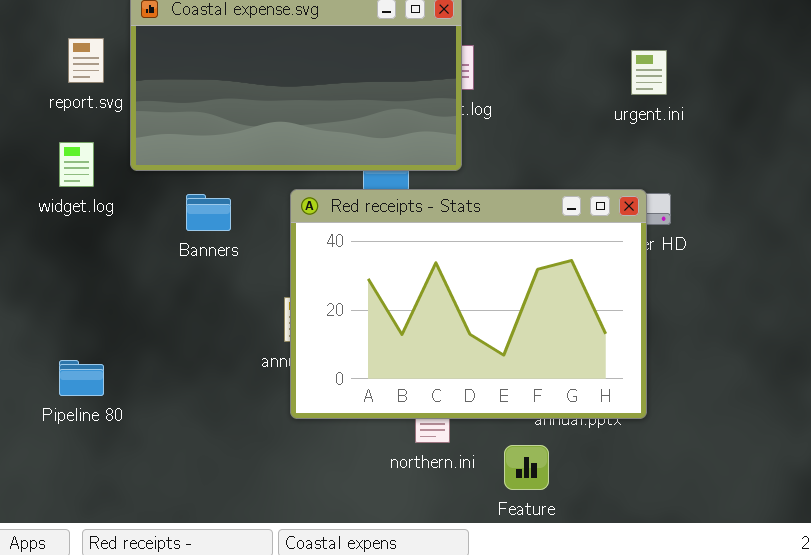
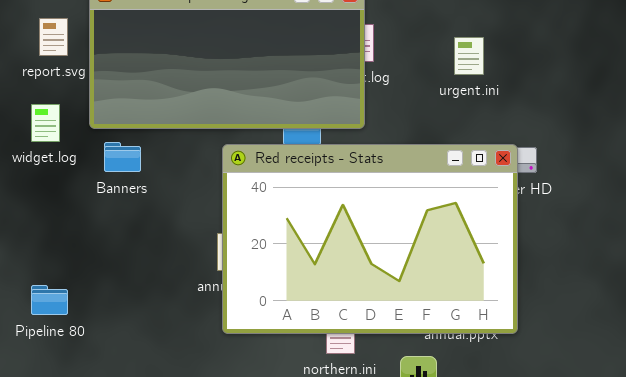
urgent.ini: [631,50,667,95] -> [454,37,484,75], moved
Banners: [186,194,231,231] -> [104,142,141,172], moved

